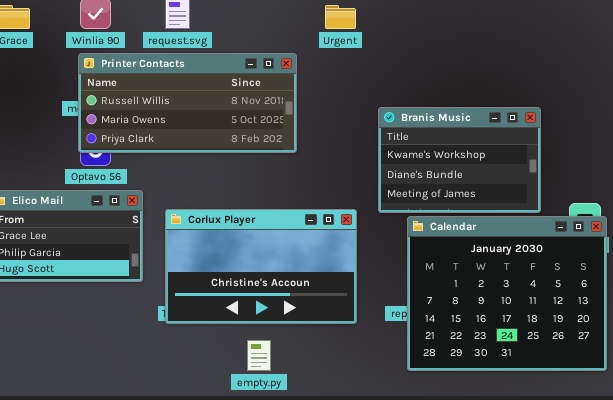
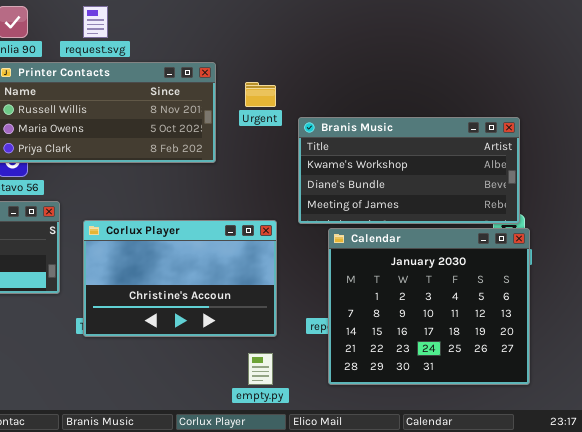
Urgent: [325,5,356,29] -> [245,82,276,107], moved
Branis Music: [378,107,541,213] -> [298,117,520,224], resized
empty.py: [247,340,271,371] -> [248,353,273,385], moved

